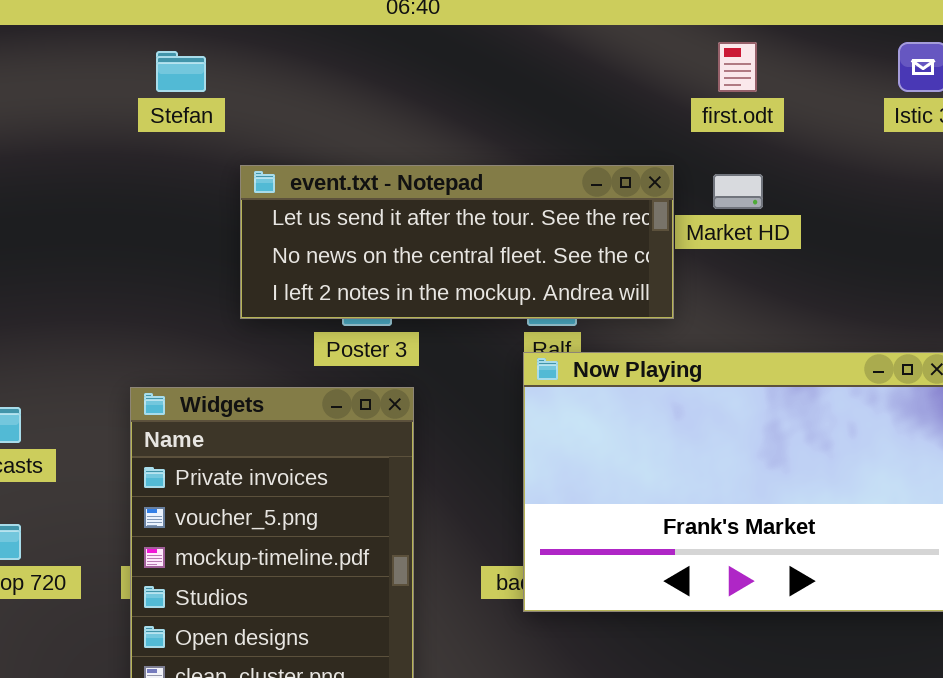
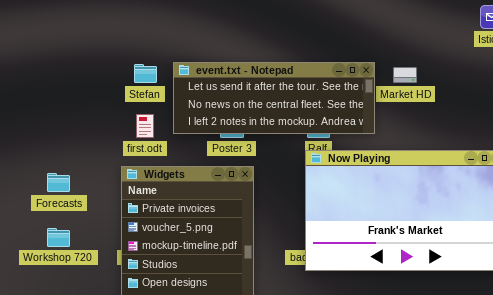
first.odt: [718,42,757,92] -> [136,114,154,138], moved
Stefan: [156,51,206,92] -> [134,64,157,83], moved

